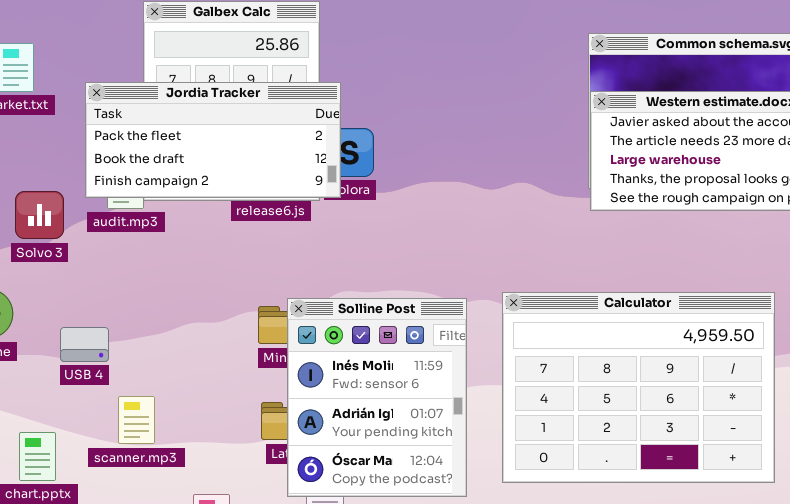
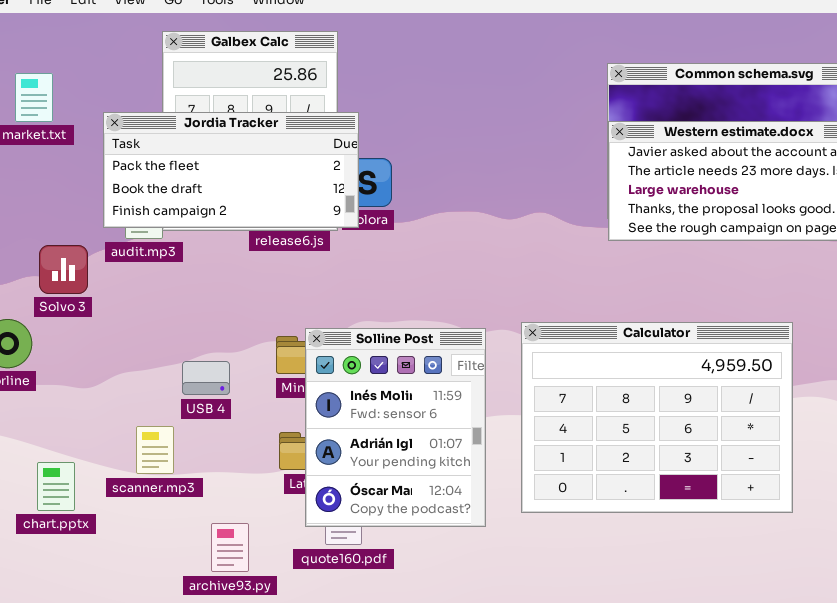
Solvo 3: [15,191,64,239] -> [39,245,88,294], moved
USB 4: [60,327,109,362] -> [182,361,230,395], moved

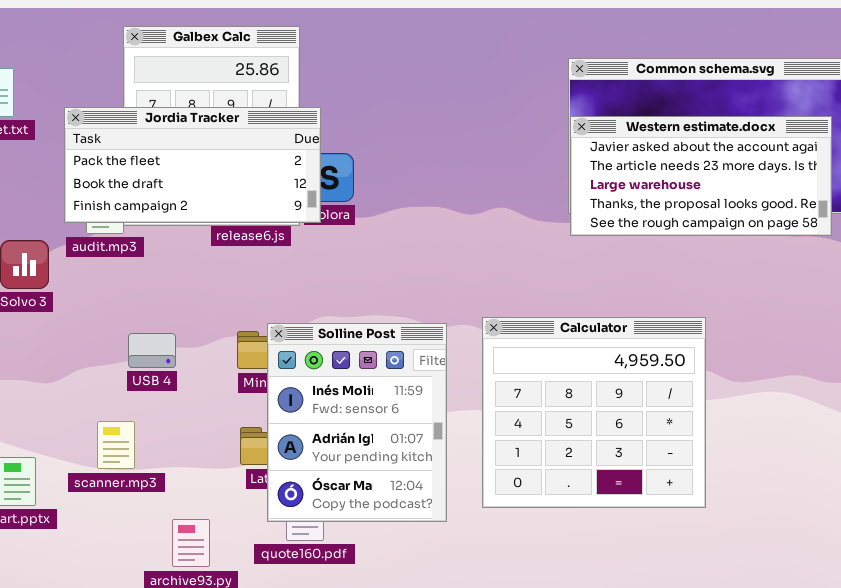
Calculator: [521,322,793,513] -> [482,317,706,508], resized
USB 4: [182,361,230,395] -> [128,333,176,368], moved

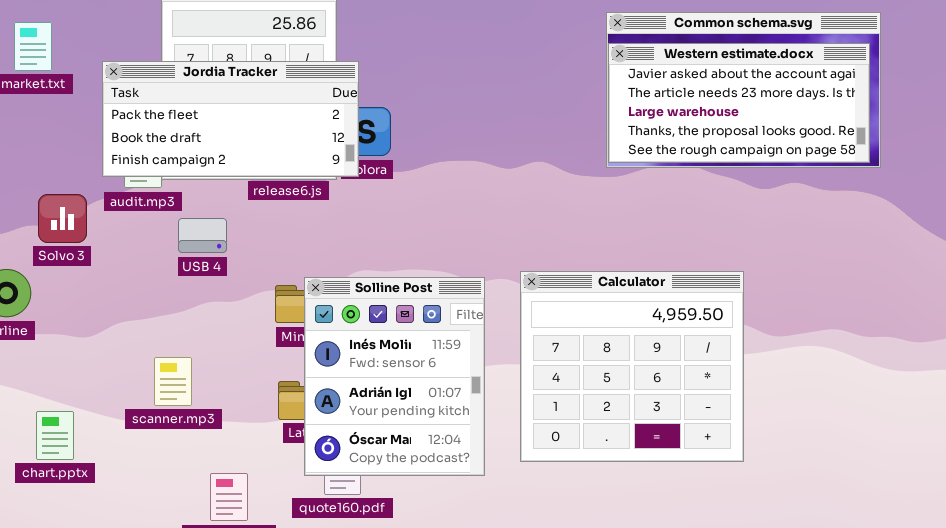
Western estimate.docx: [570,116,832,236] -> [608,43,870,163], moved
USB 4: [128,333,176,368] -> [178,218,227,253], moved
scanner.mp3: [97,421,135,469] -> [154,357,192,406], moved

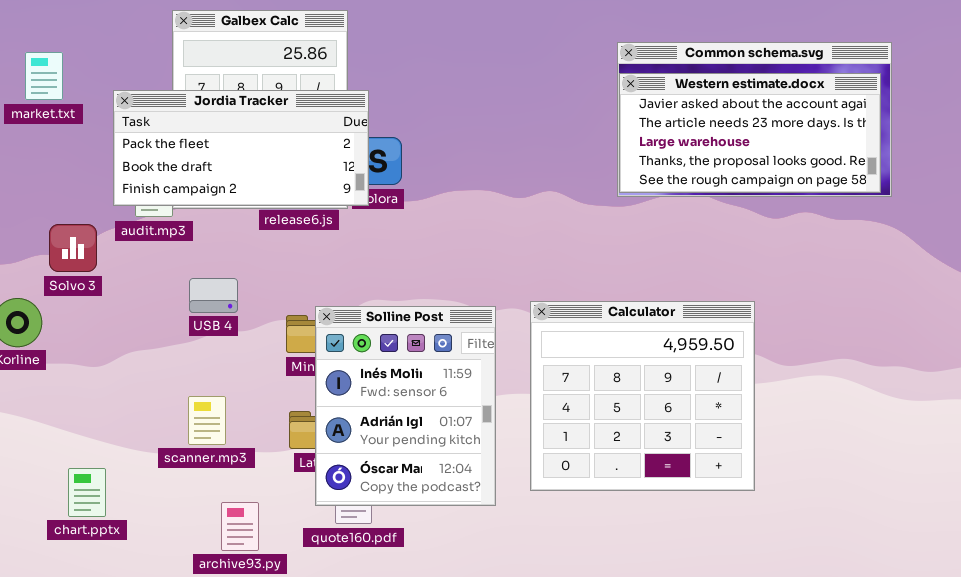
USB 4: [178,218,227,253] -> [189,278,238,313], moved
scanner.mp3: [154,357,192,406] -> [188,396,226,445], moved
chart.pptx: [36,411,74,460] -> [68,468,106,517], moved

